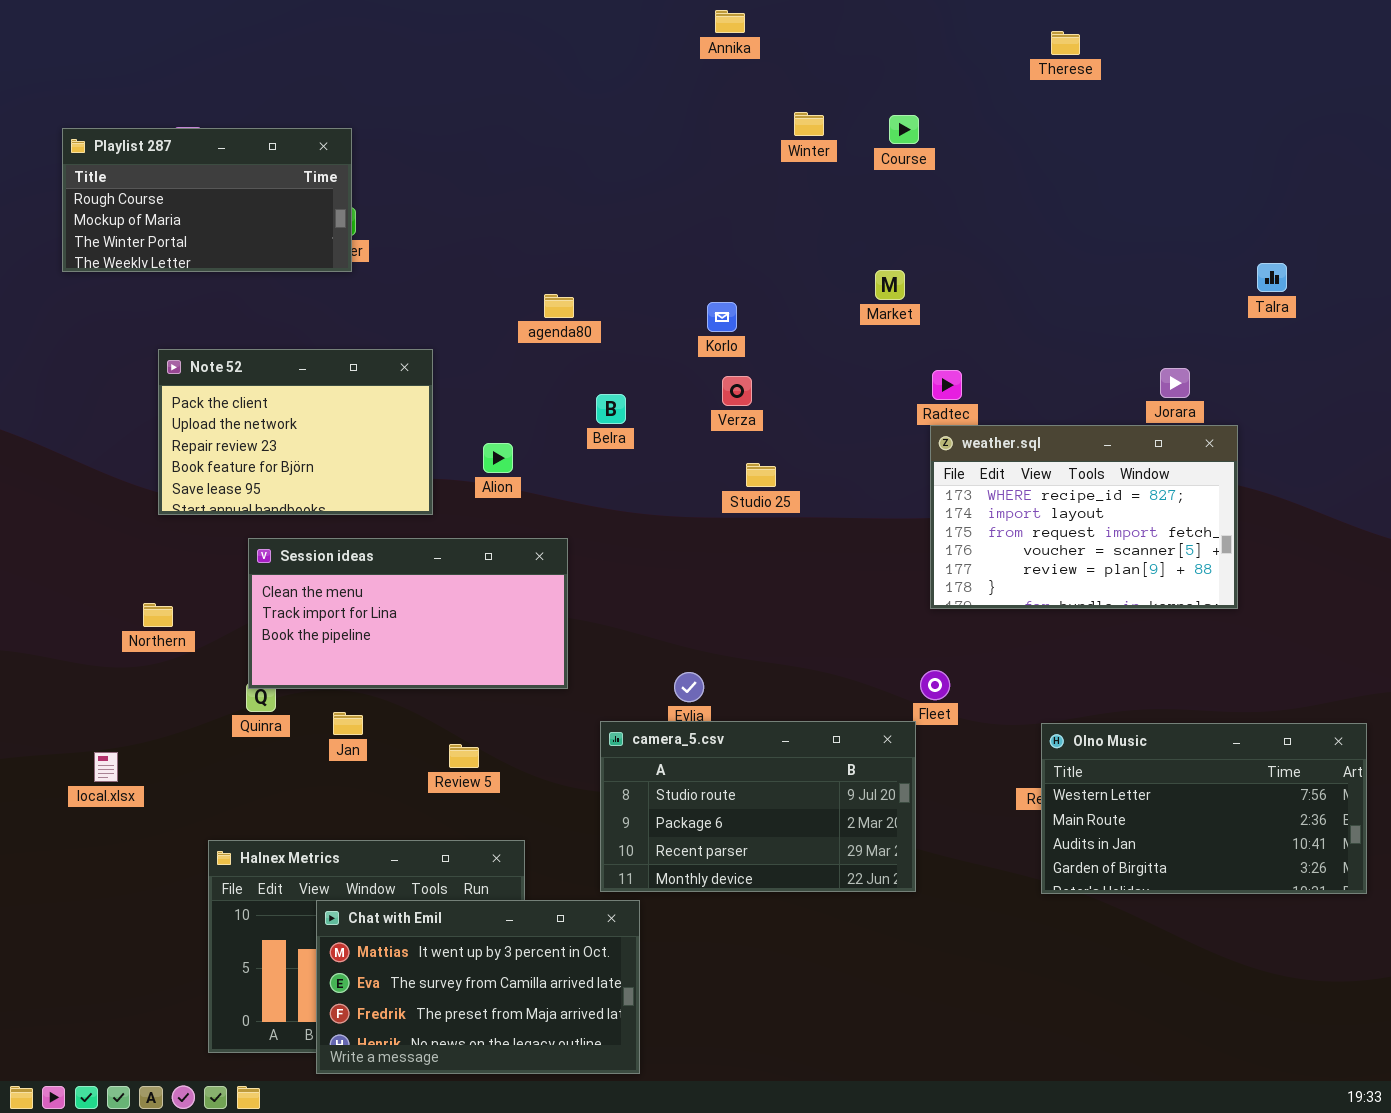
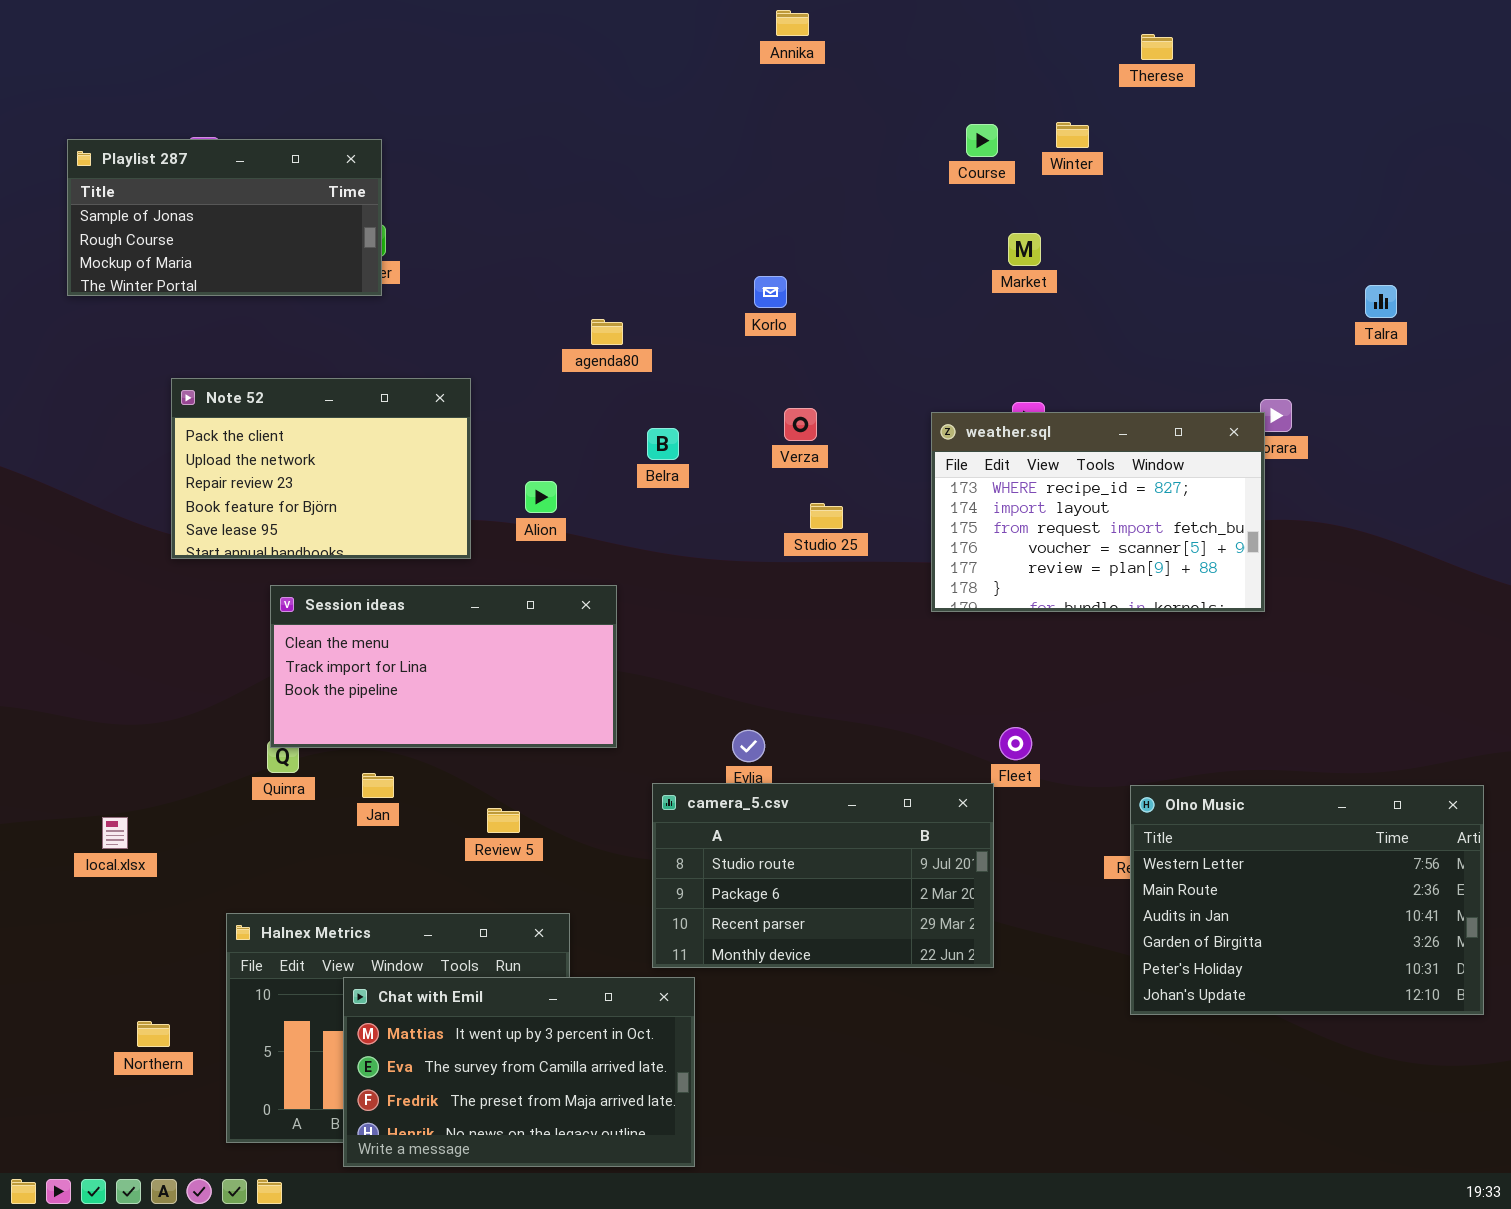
Winter: [794,112,824,136] -> [1056,122,1089,148], moved
Playlist 287: [62,128,352,272] -> [67,139,382,296], scrolled up 1 row
Market: [875,270,905,300] -> [1008,233,1041,266], moved
Korlo: [707,302,737,332] -> [754,276,787,308], moved
weather.sql: [930,425,1238,609] -> [931,412,1265,612], moved
Northern: [143,603,173,627] -> [137,1021,170,1047], moved
Olno Music: [1041,723,1367,894] -> [1130,785,1484,1015], resized

